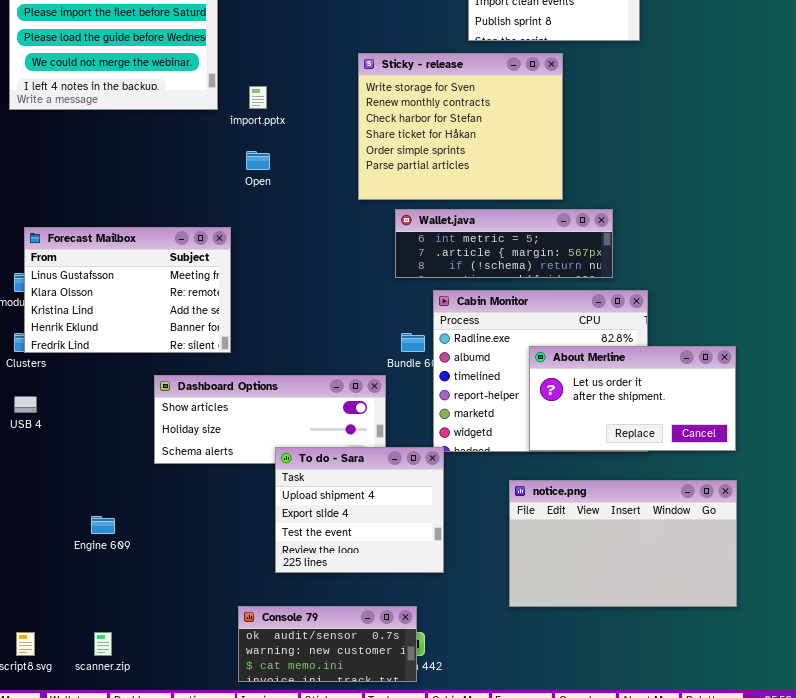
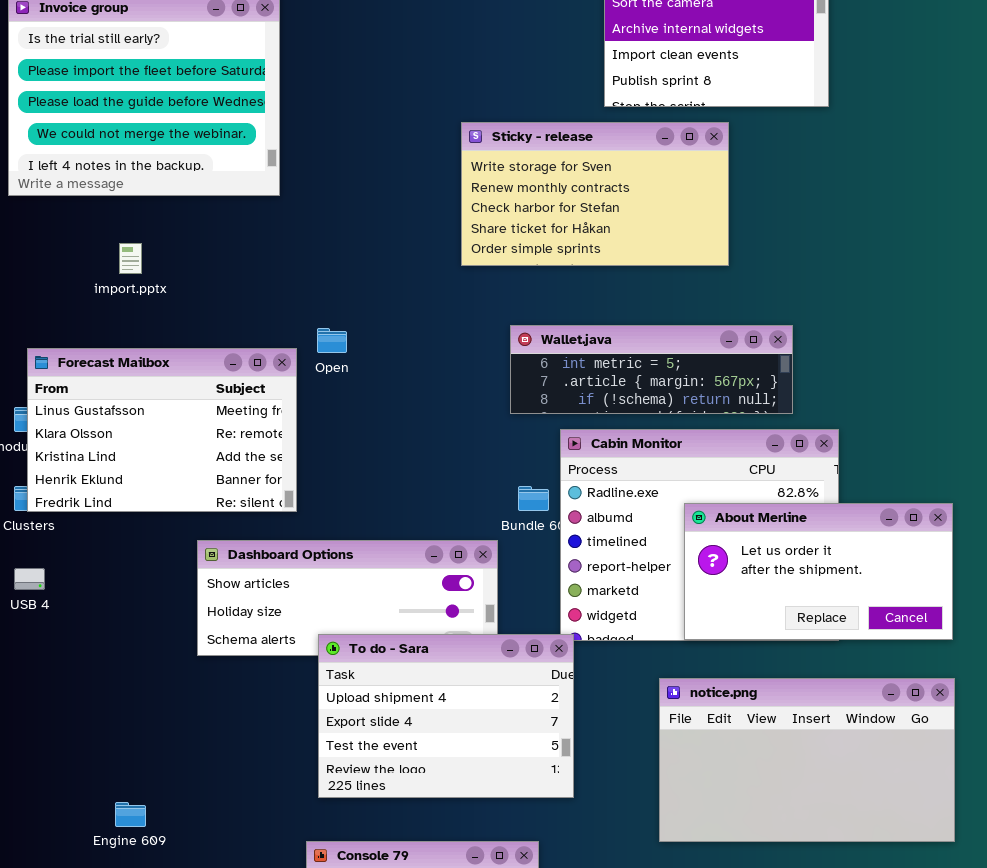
Sticky - release: [358,53,563,200] -> [461,122,729,266], resized
import.pptx: [249,86,267,109] -> [119,243,142,274], moved
Open: [246,151,270,170] -> [317,328,347,353], moved
To do - Sara: [275,447,444,573] -> [318,634,574,798], resized
Engine 609: [91,516,115,534] -> [115,802,146,827], moved

